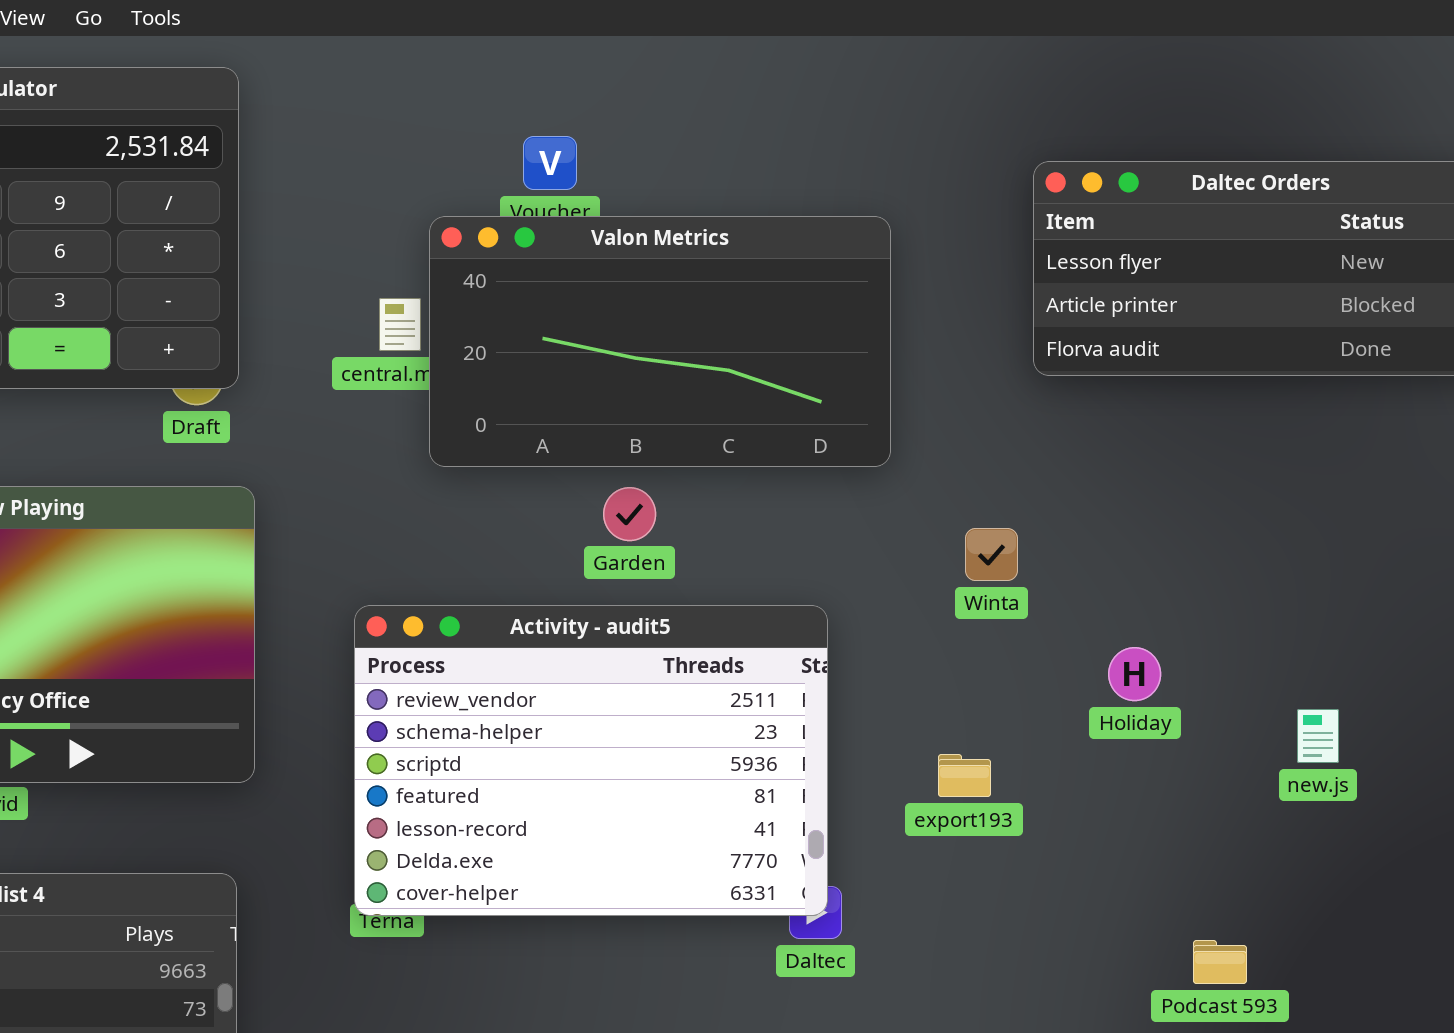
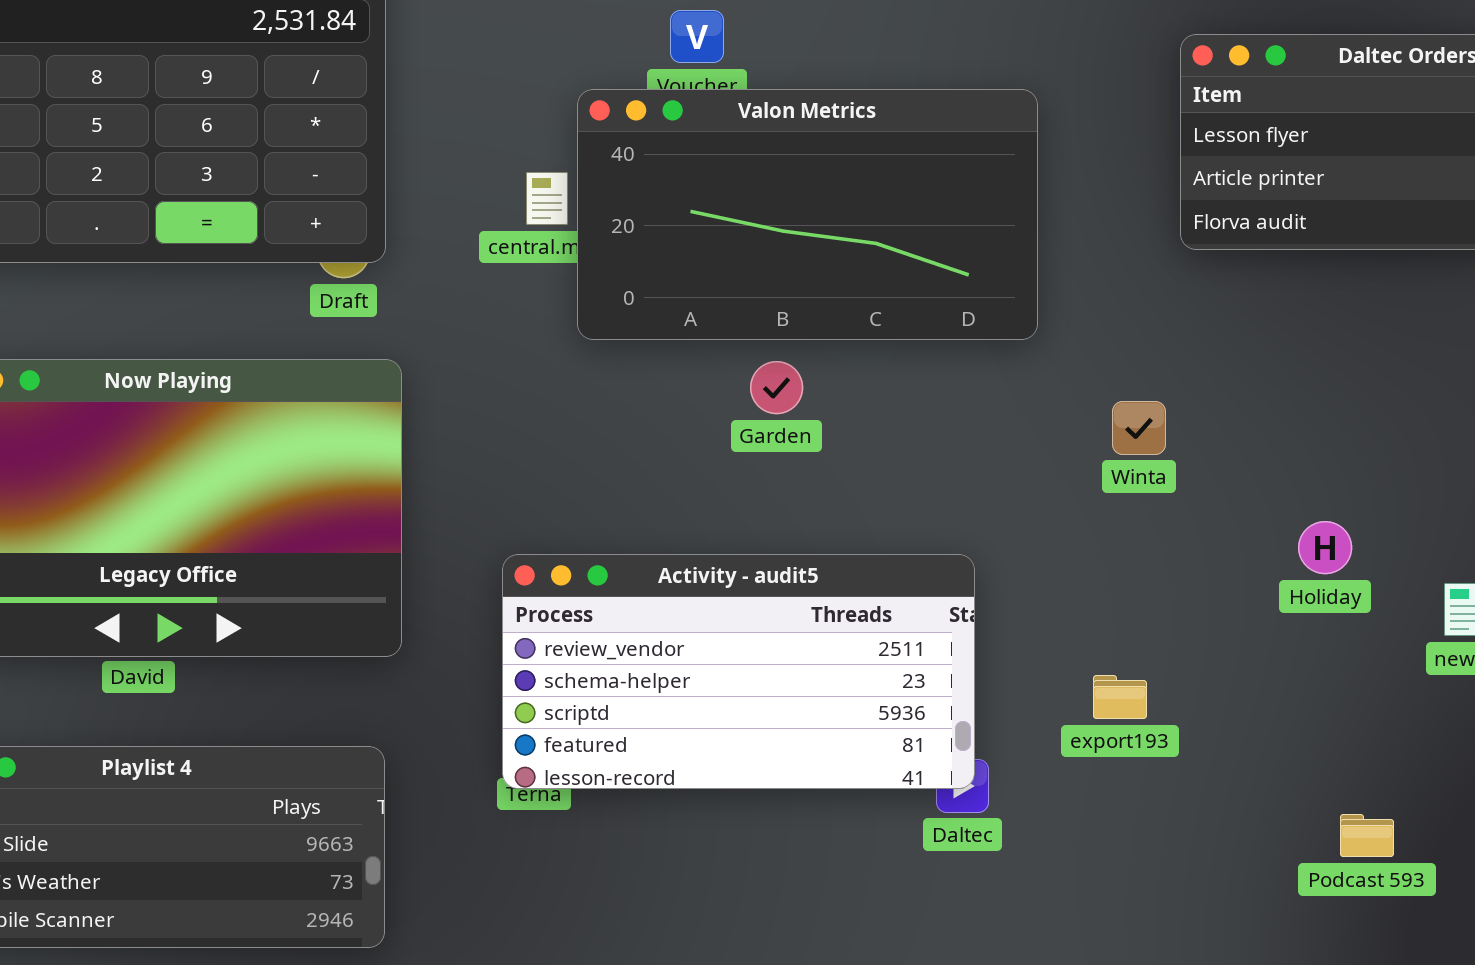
Activity - audit5: [354,605,828,916] -> [502,554,975,789], resized
Holiday: [1108,647,1161,701] -> [1298,521,1352,574], moved
export193: [938,754,991,797] -> [1093,675,1147,719], moved

